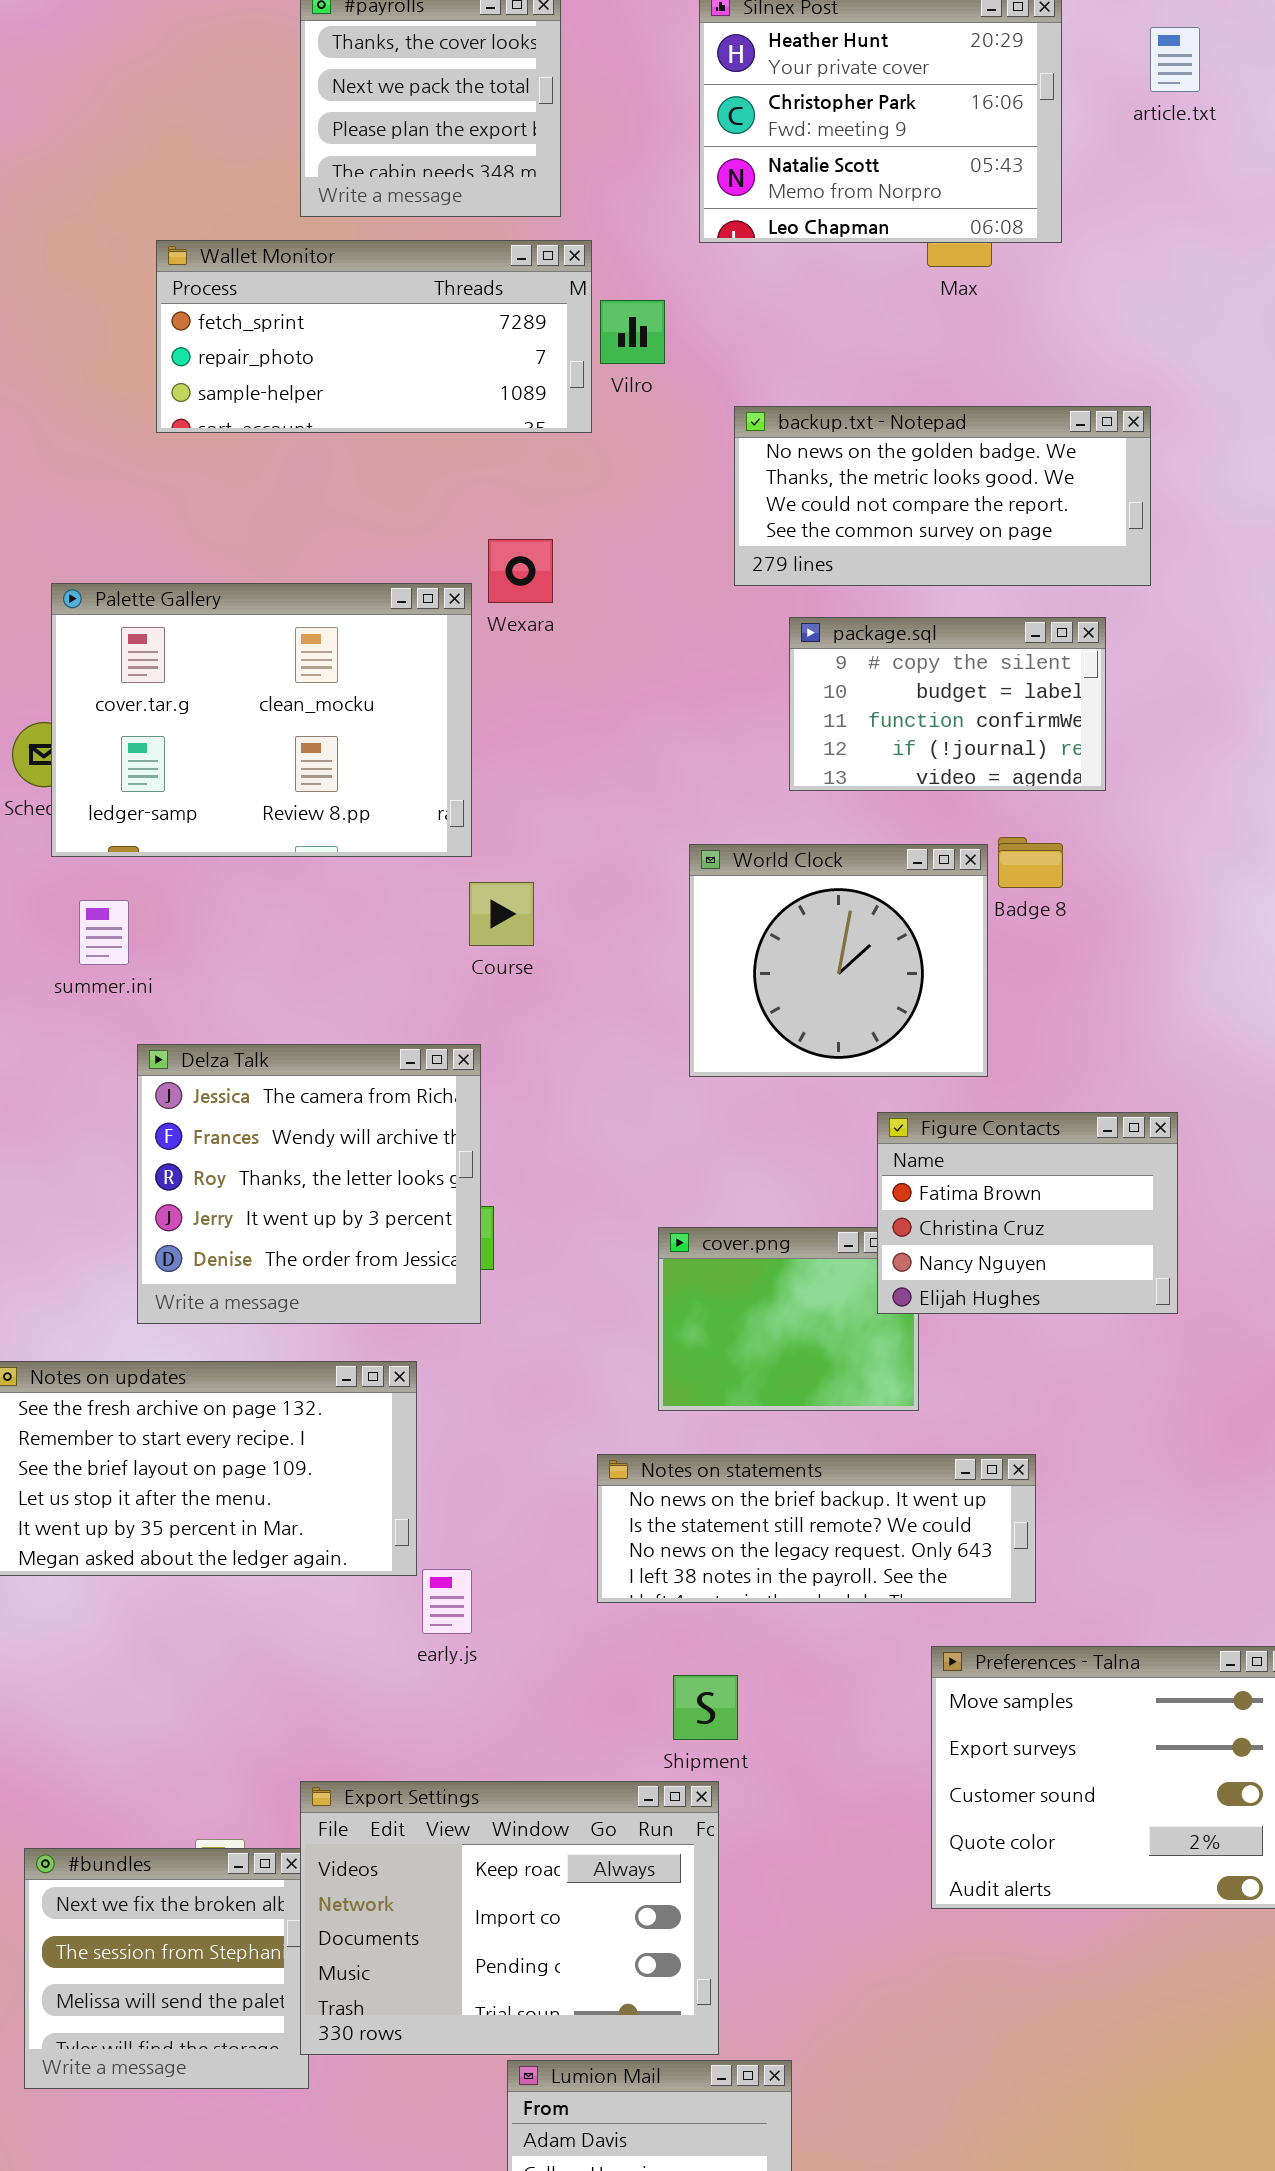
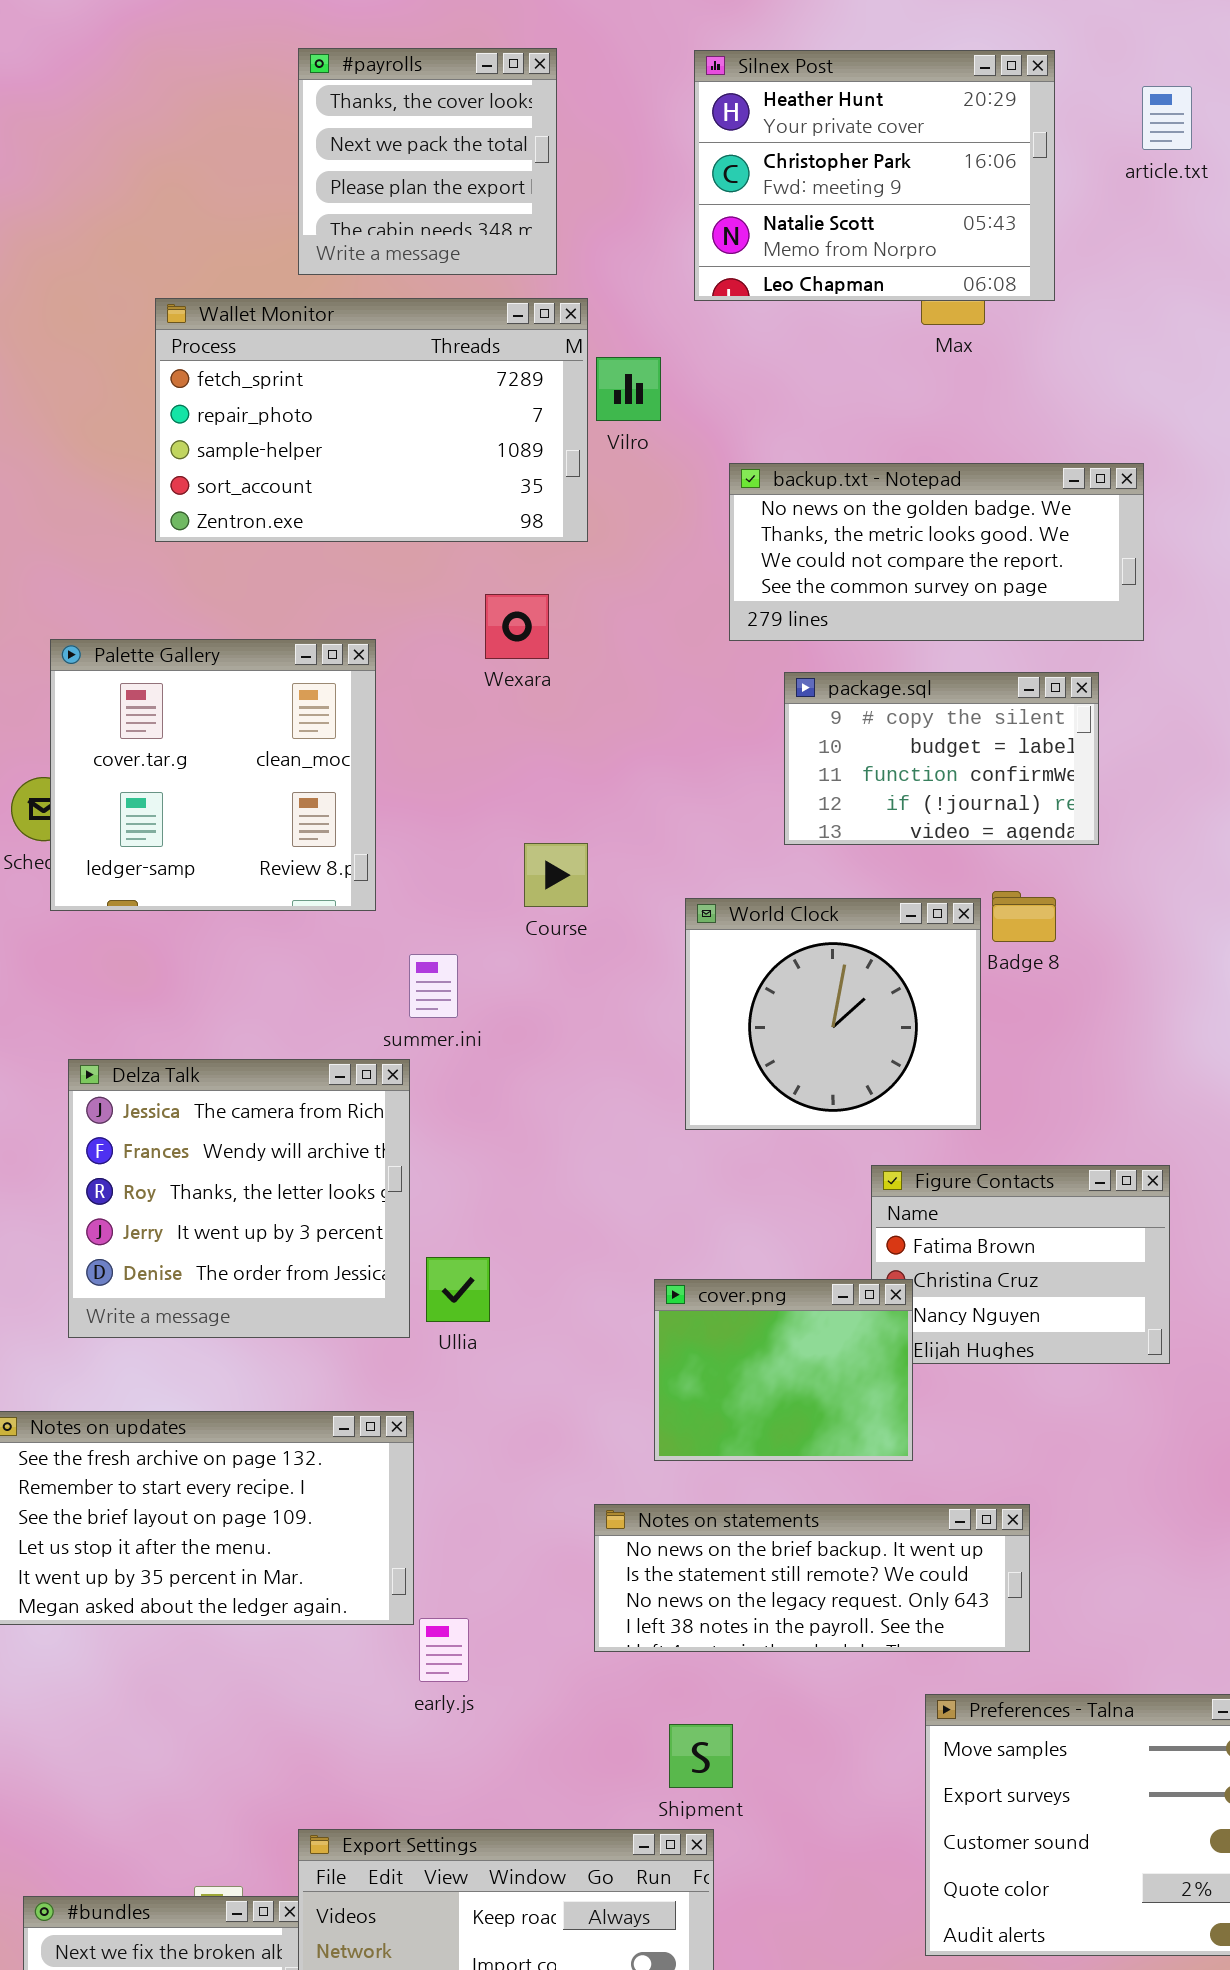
Wallet Monitor: [156,240,592,433] -> [155,298,588,542], resized
Palette Gallery: [51,583,472,857] -> [50,639,376,911], resized
Course: [469,882,534,946] -> [524,843,588,907], moved
summer.ini: [79,900,129,965] -> [409,954,458,1018], moved
Delza Talk: [137,1044,481,1324] -> [68,1059,410,1338], moved
cover.png: [658,1227,919,1411] -> [654,1279,913,1461], raised

